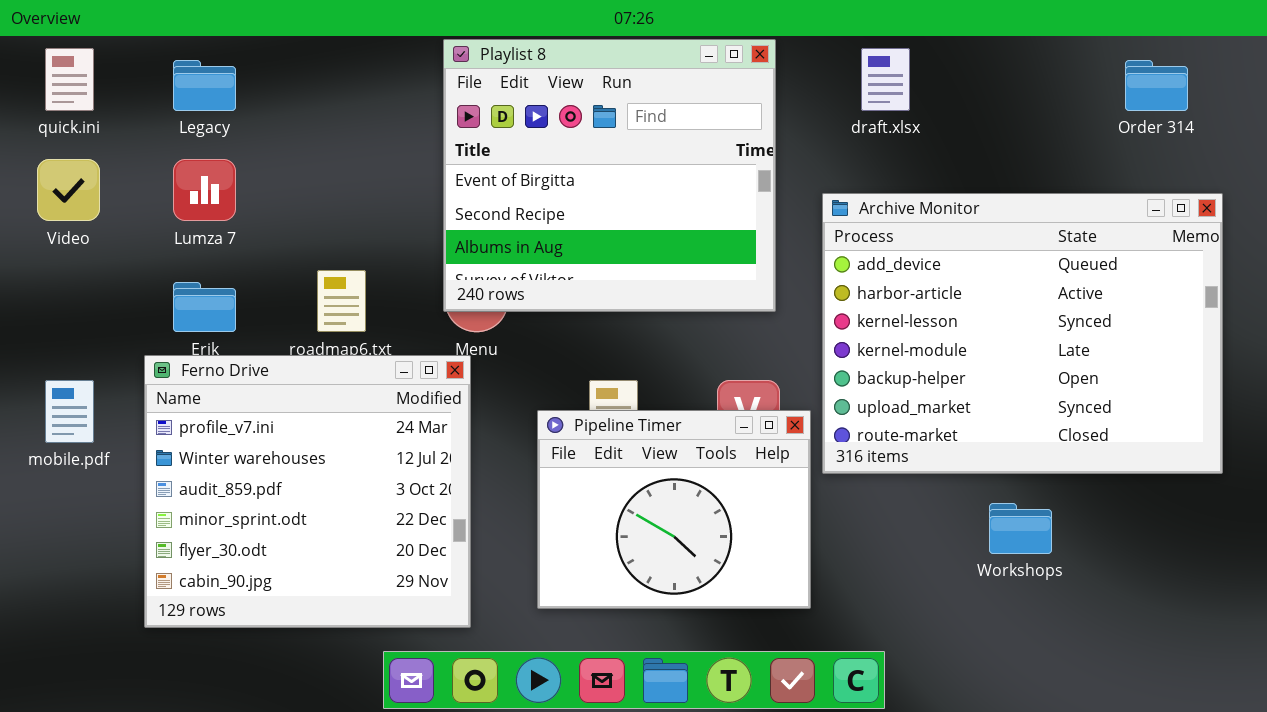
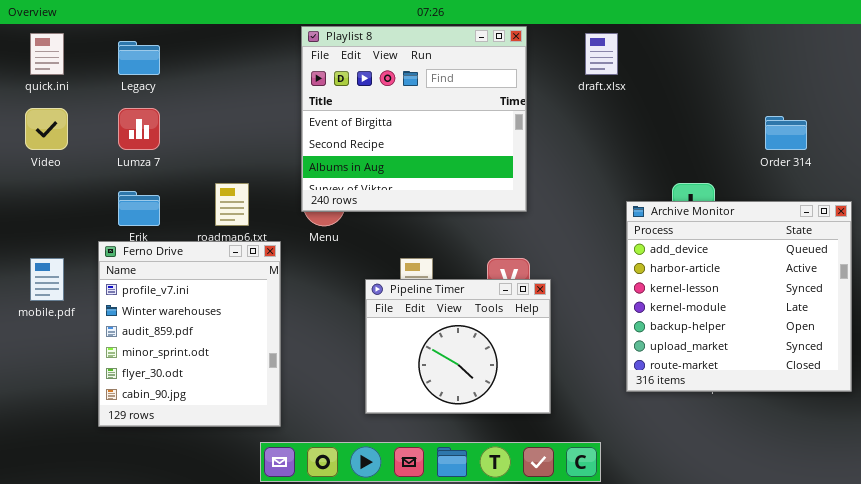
Order 314: [1125,60,1188,111] -> [765,116,807,150], moved
Archive Monitor: [822,193,1223,474] -> [626,201,852,392], moved, resized
Ferno Drive: [144,355,471,628] -> [98,241,281,427], resized

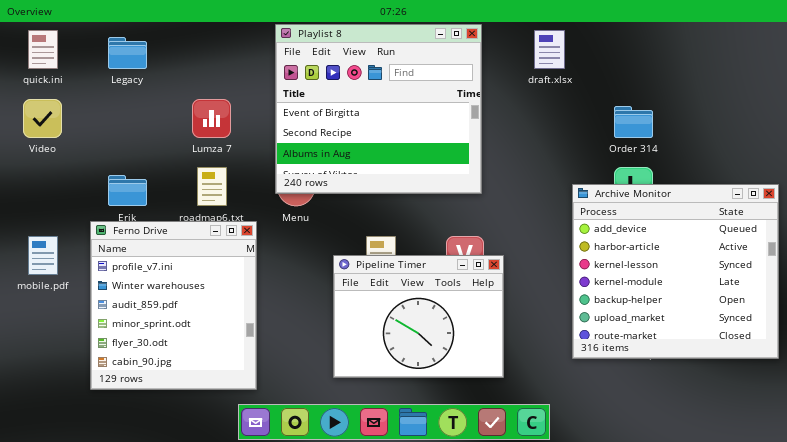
Lumza 7: [118,108,160,150] -> [192,99,231,138], moved
Order 314: [765,116,807,150] -> [614,106,653,138], moved

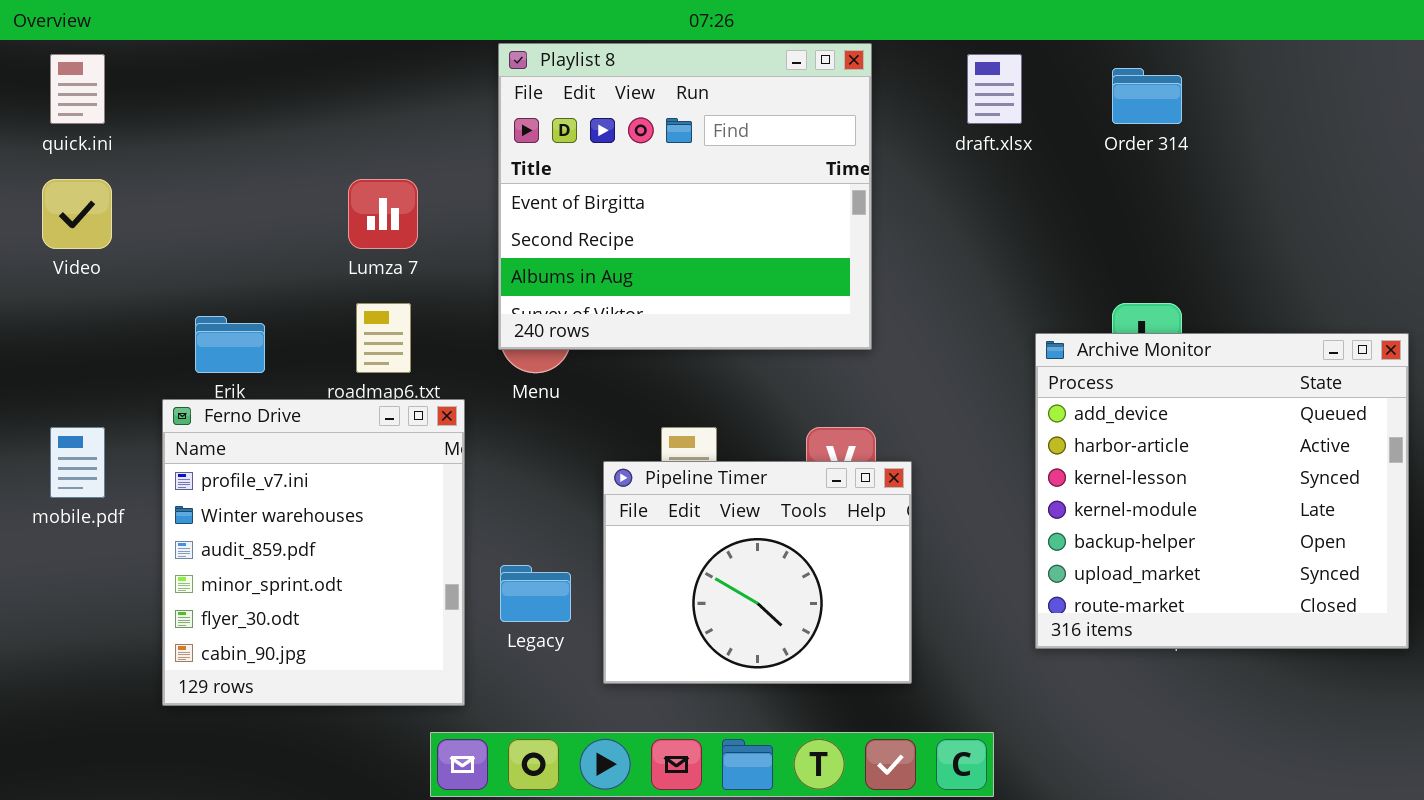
Legacy: [108,37,147,69] -> [500,565,571,622], moved
Order 314: [614,106,653,138] -> [1112,68,1182,124], moved

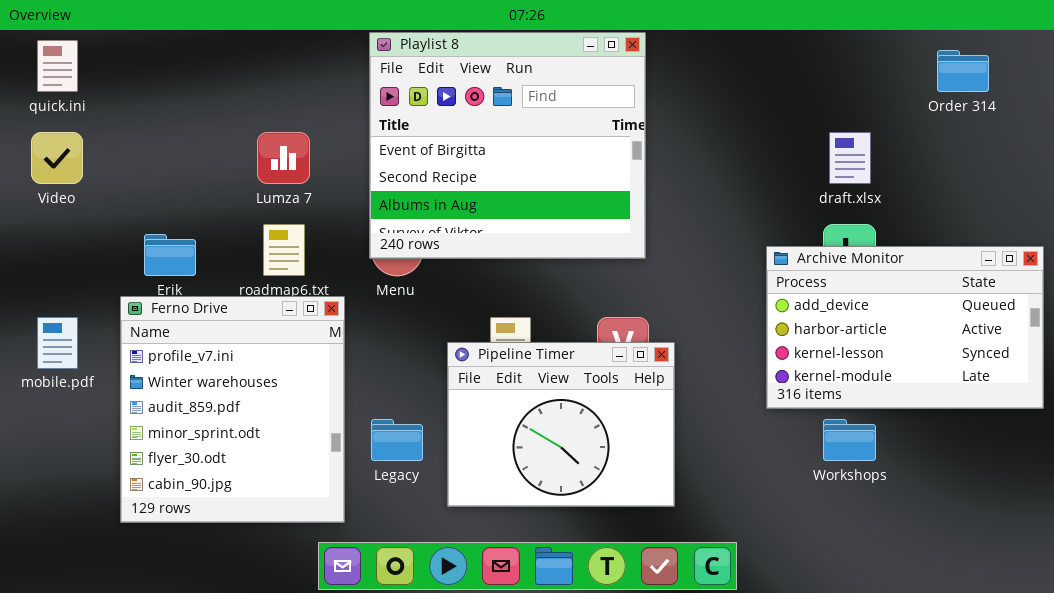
draft.xlsx: [967,54,1022,124] -> [829,132,871,184], moved
Order 314: [1112,68,1182,124] -> [937,50,989,92], moved
Archive Monitor: [1035,333,1409,649] -> [766,246,1044,409], resized

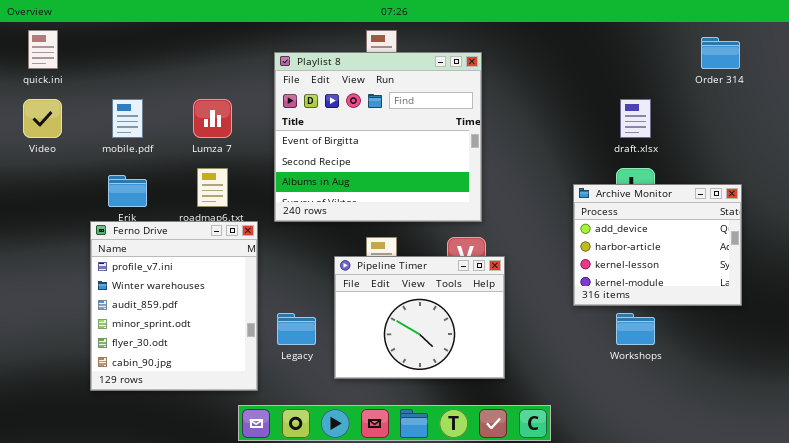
Playlist 8: [369,32,646,259] -> [274,52,482,222], moved
Archive Monitor: [766,246,1044,409] -> [573,184,742,306], resized
mobile.pdf: [37,317,78,369] -> [112,99,143,138], moved

